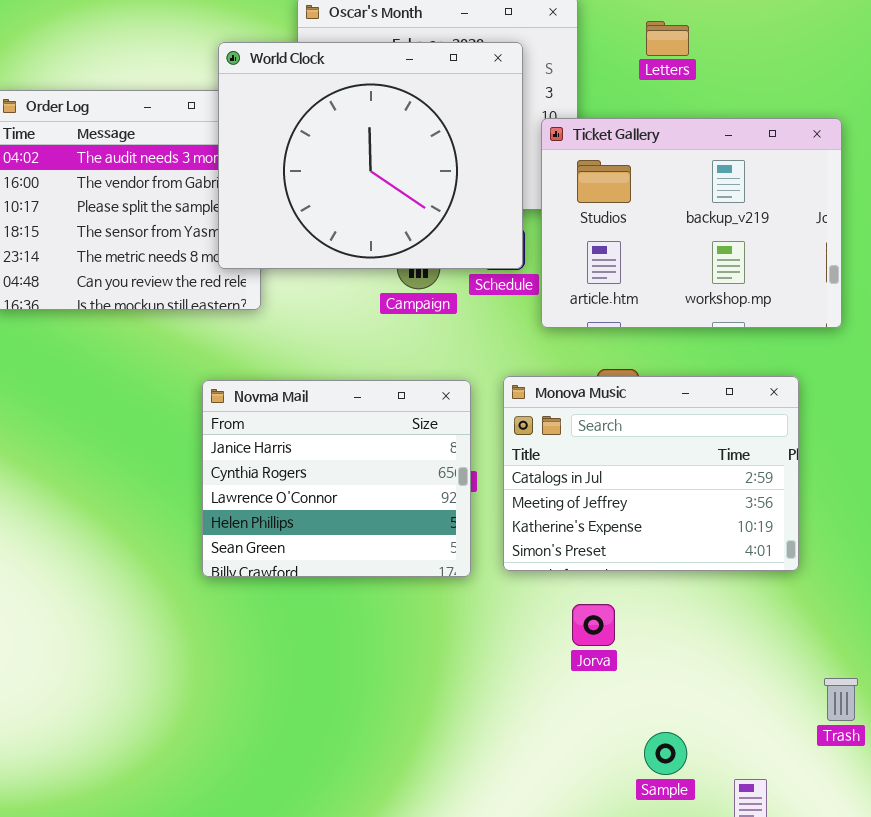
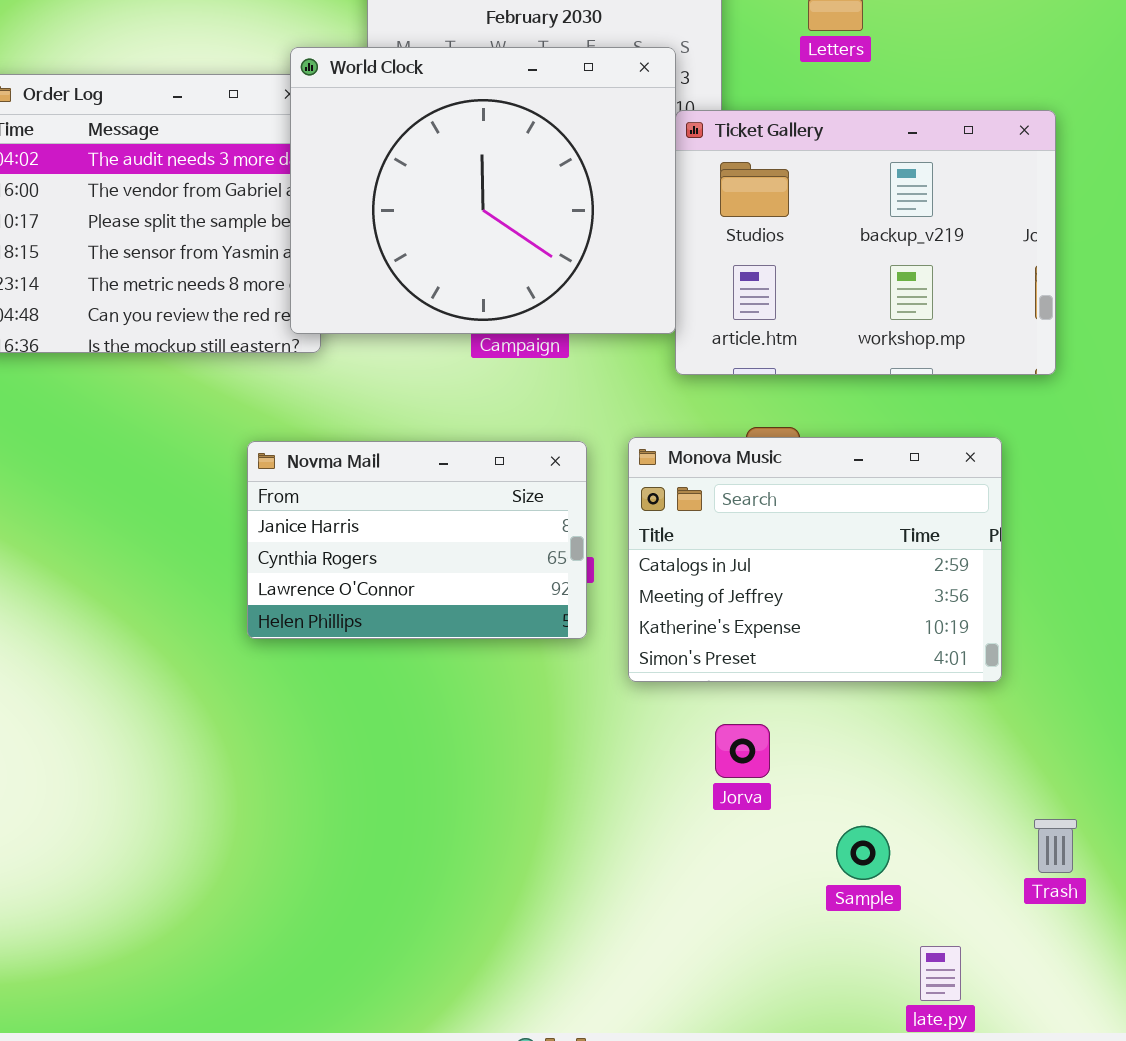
World Clock: [218,42,523,269] -> [290,47,676,334], moved
Novma Mail: [202,380,471,577] -> [247,441,587,639], resized
Sample: [644,732,687,775] -> [836,826,890,880], moved

